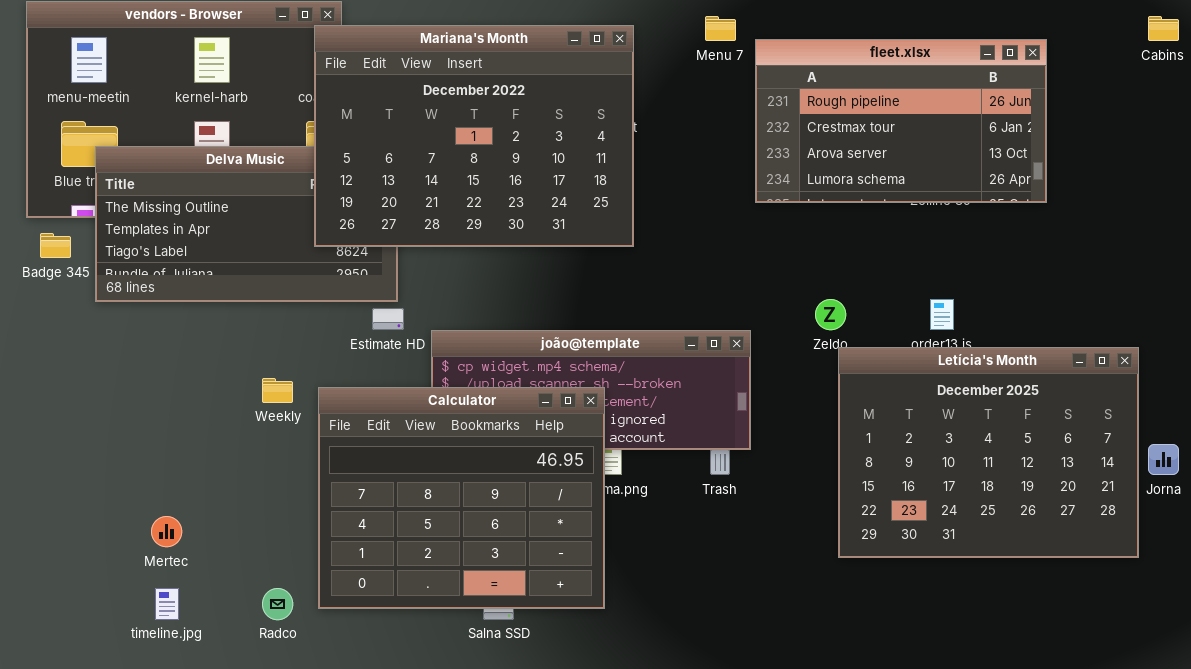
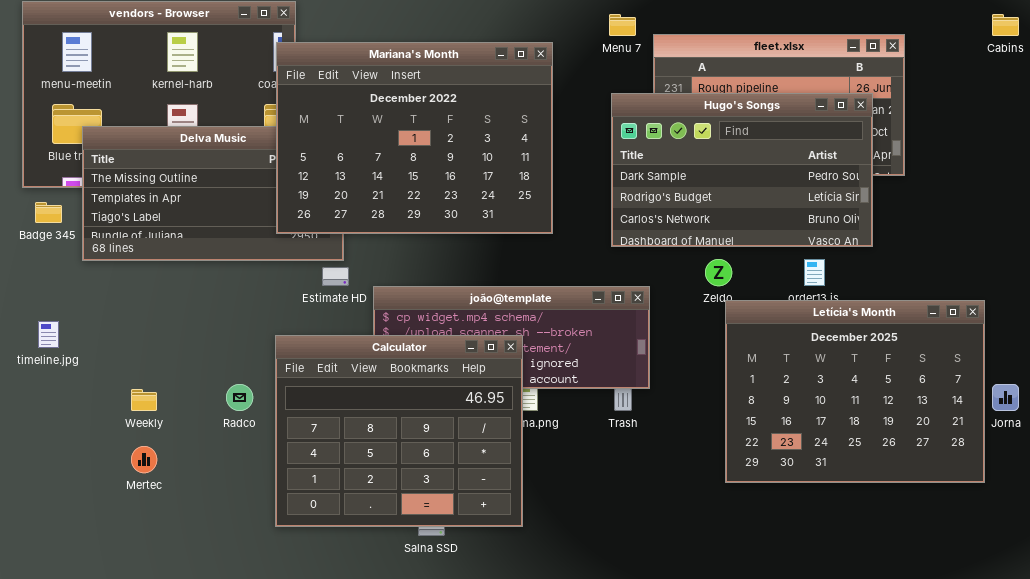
Mariana's Month: [314,25,634,247] -> [276,42,553,234], moved
Hugo's Songs: none -> [611,93,873,247], opened
Weekly: [262,378,293,403] -> [131,389,157,411], moved
timeline.jpg: [155,588,179,620] -> [38,321,59,348], moved
Radco: [262,588,293,620] -> [226,384,253,411], moved

